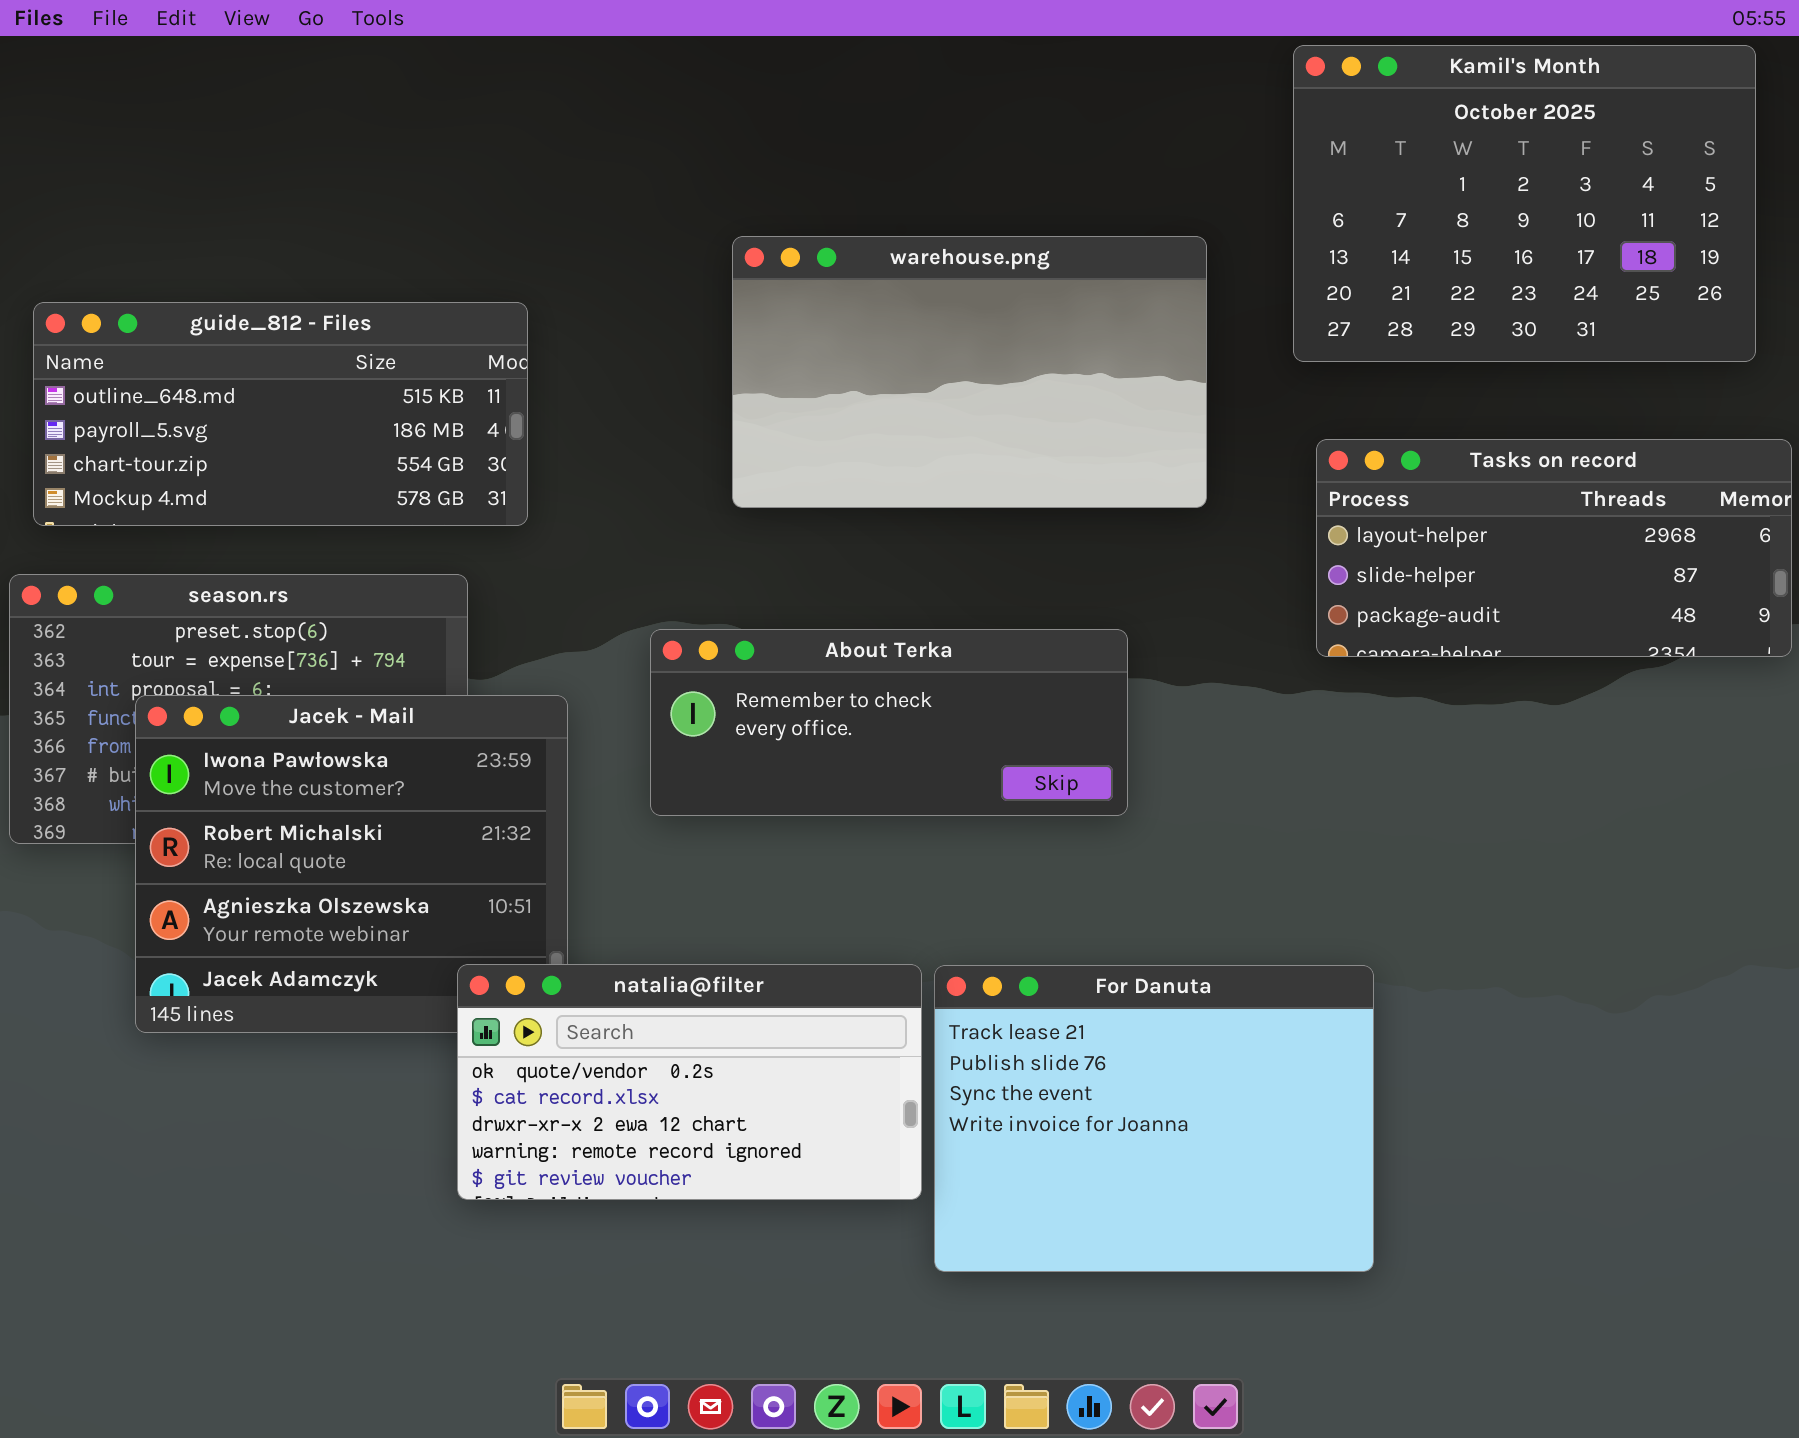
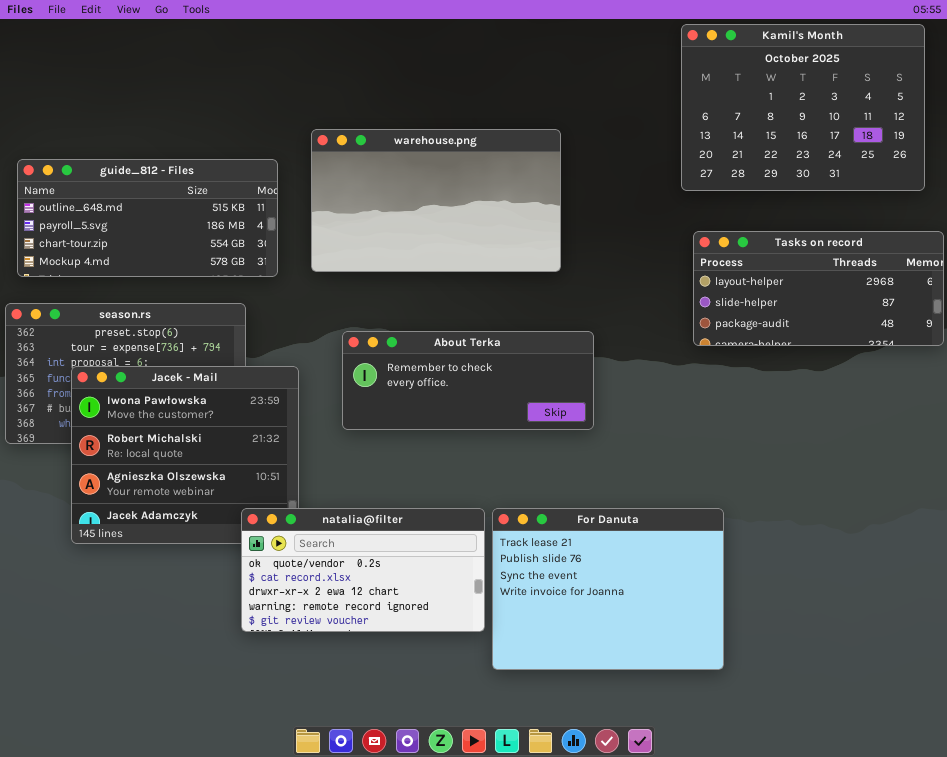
warehouse.png: [732,236,1207,508] -> [311,129,561,272], moved

